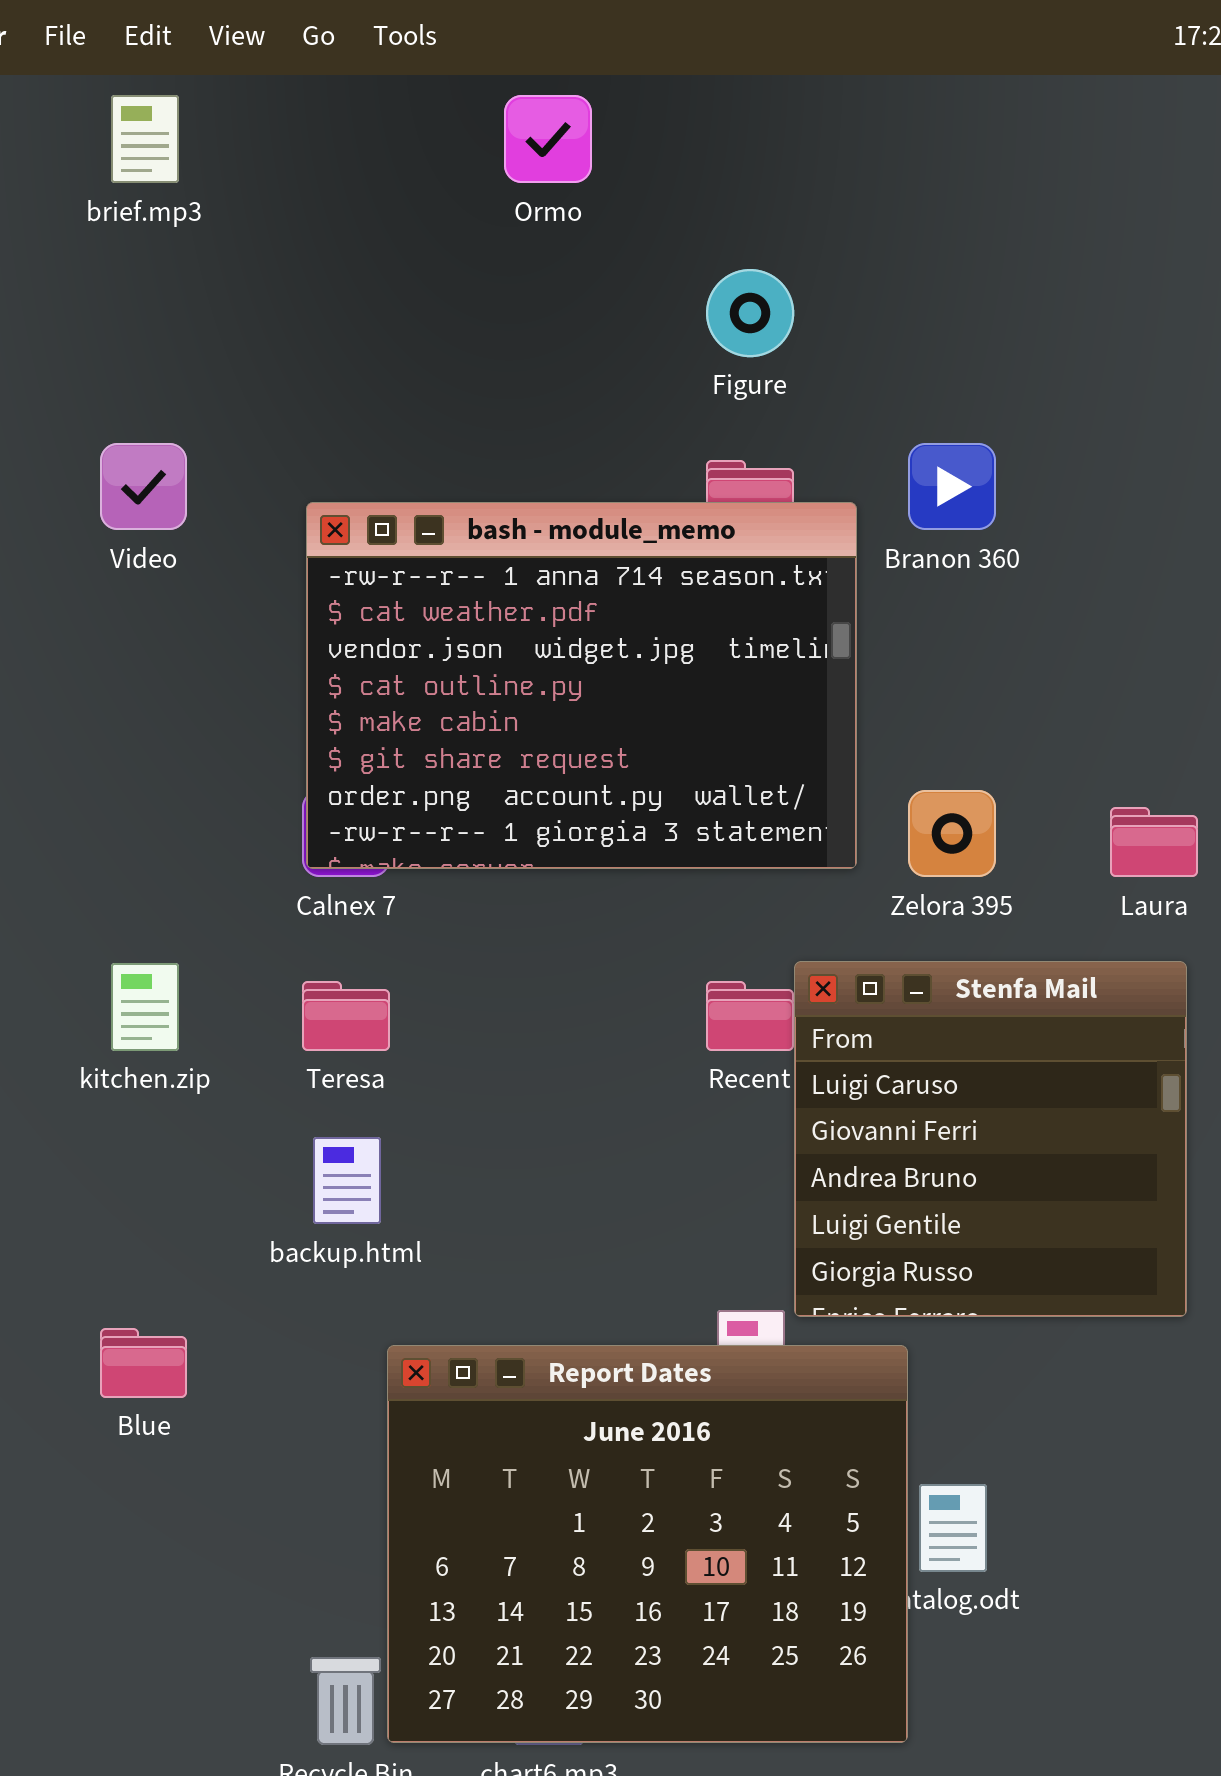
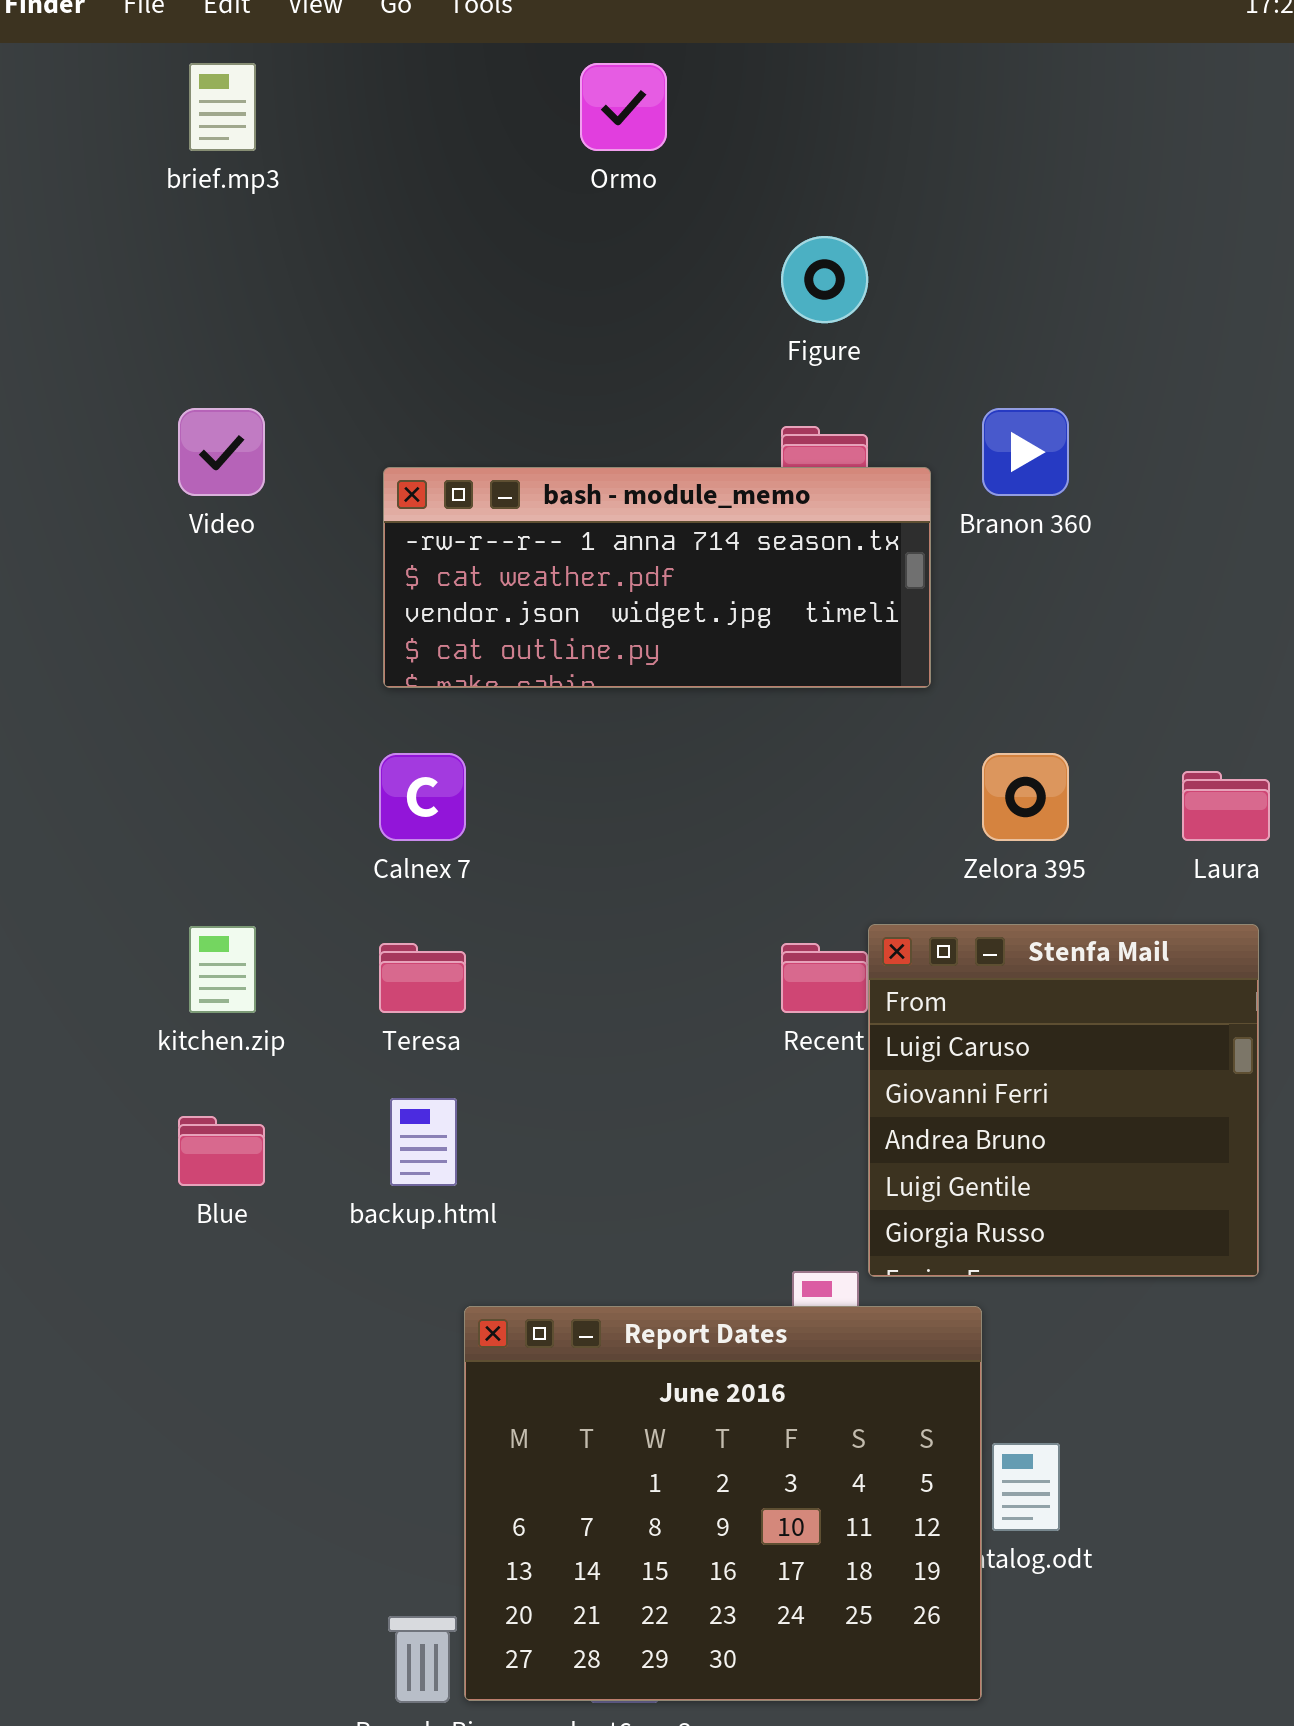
bash - module_memo: [306,502,857,869] -> [383,467,931,688], resized
Blue: [100,1328,187,1398] -> [178,1116,265,1186], moved

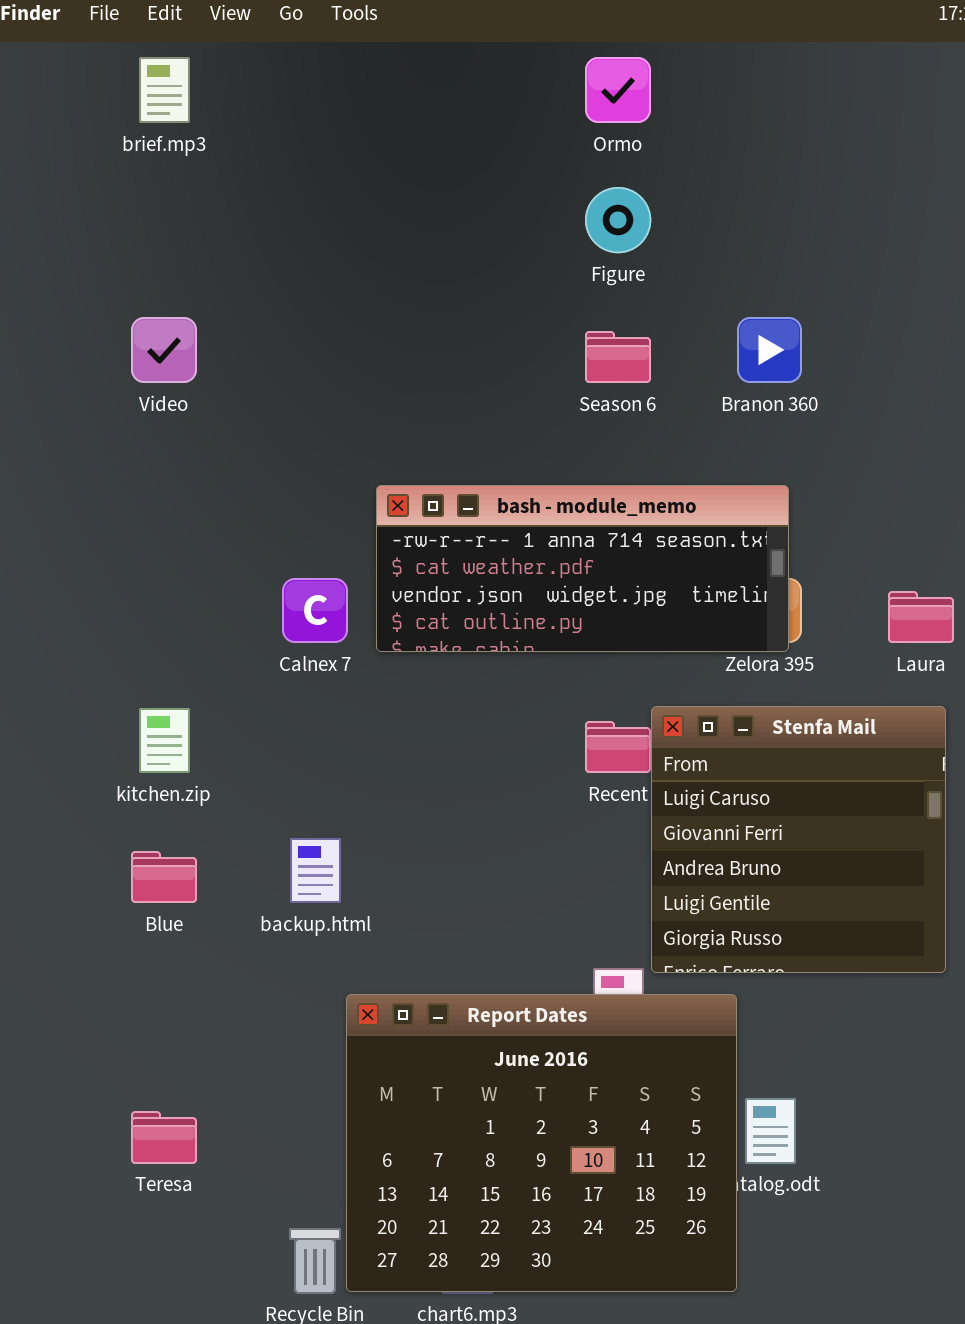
Ormo: [580,63,667,151] -> [585,57,651,123], moved
bash - module_memo: [383,467,931,688] -> [376,485,789,652], moved
Teresa: [379,943,466,1013] -> [131,1111,197,1164], moved

